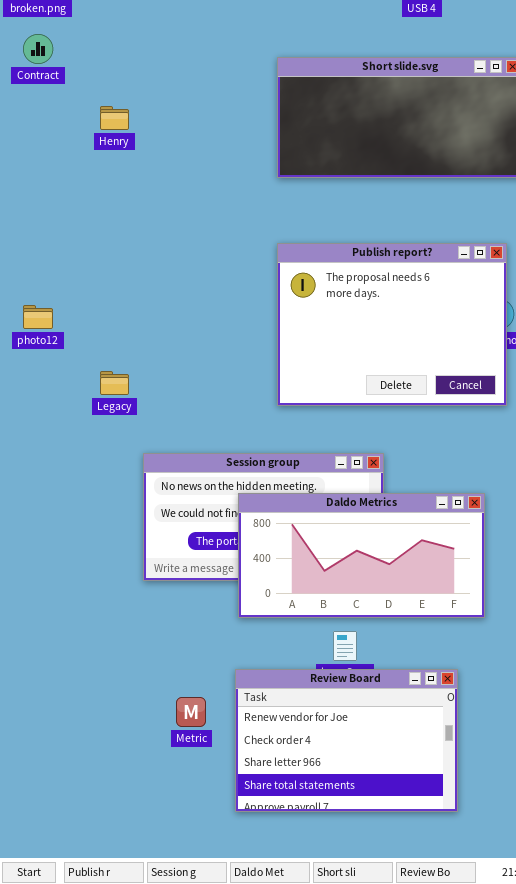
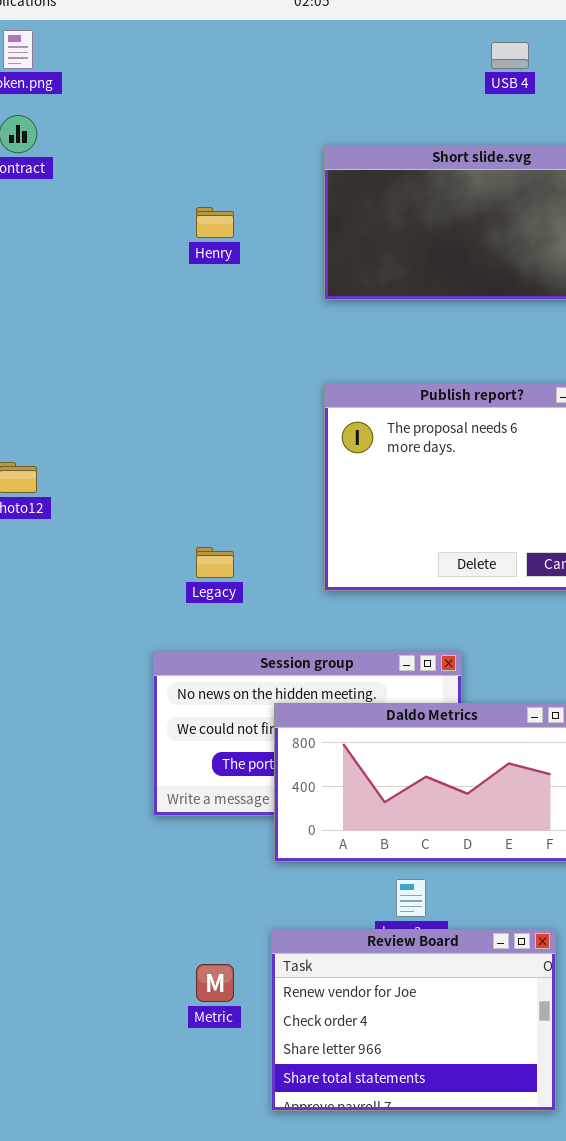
Henry: [100,106,129,130] -> [196,207,234,238], moved
Legacy: [100,371,129,395] -> [196,547,234,578], moved

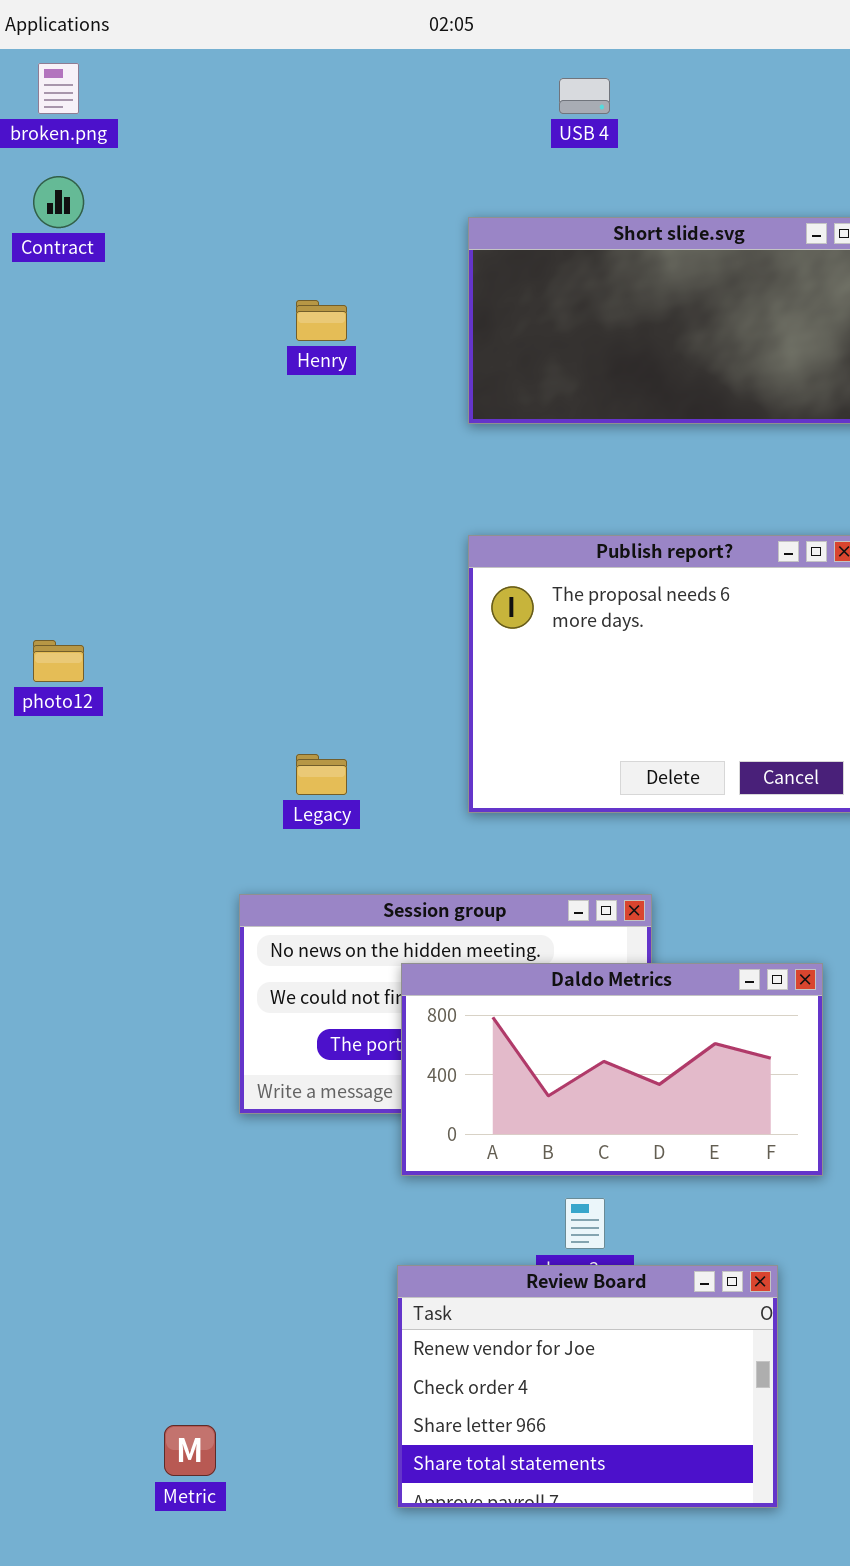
USB 4: [491,42,529,69] -> [559,78,610,114], moved
Metric: [196,964,234,1002] -> [164,1425,216,1476], moved

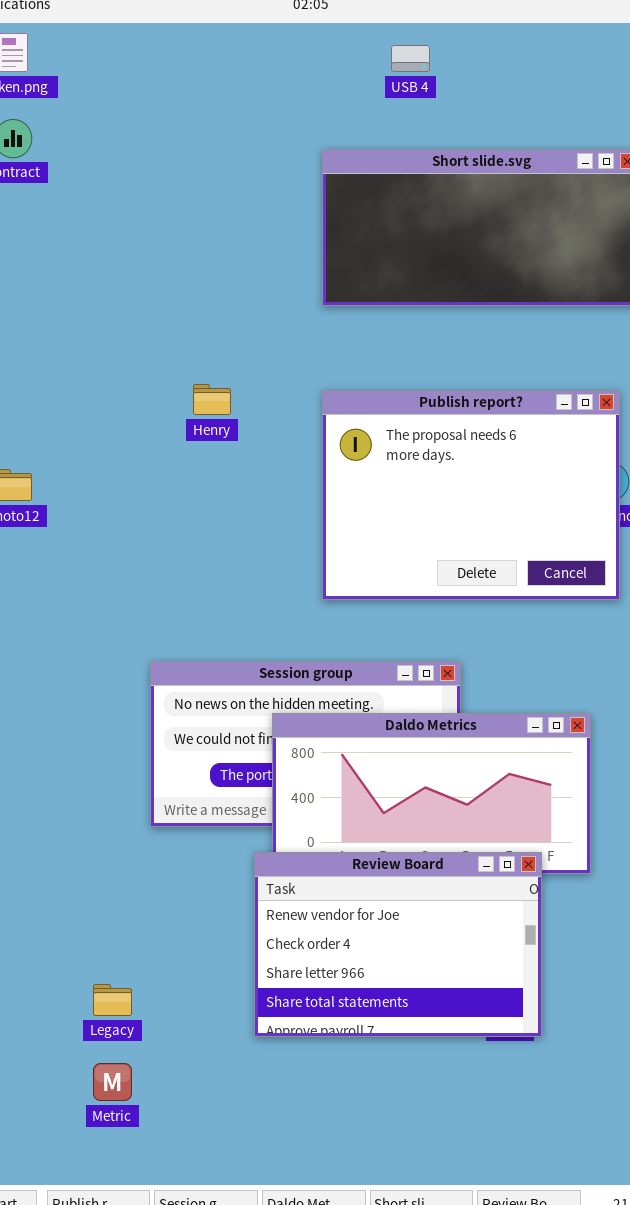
Henry: [296,300,347,341] -> [193,384,231,415], moved
Legacy: [296,754,347,795] -> [93,984,132,1016], moved
Review Board: [397,1265,778,1508] -> [254,852,542,1037], moved

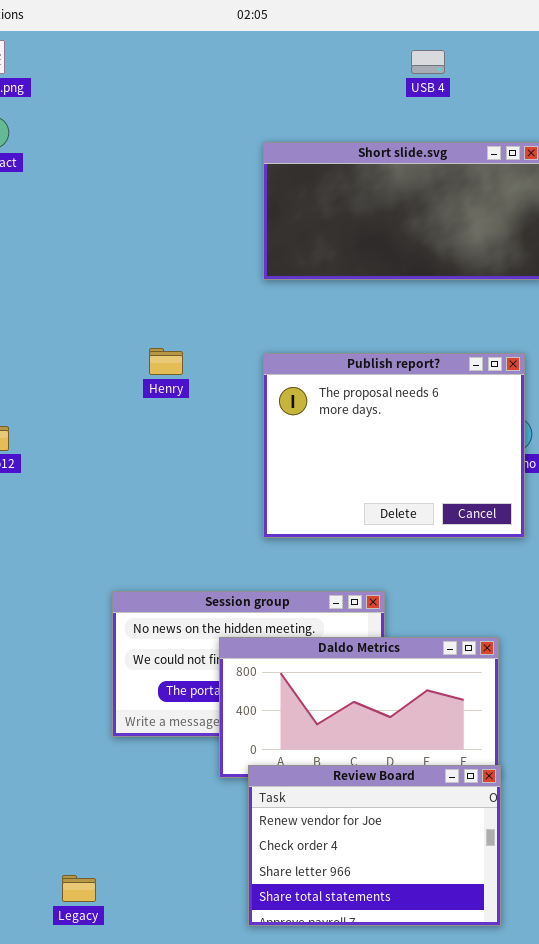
USB 4: [391,45,430,72] -> [411,50,445,74], moved
Review Board: [254,852,542,1037] -> [248,765,501,926], moved

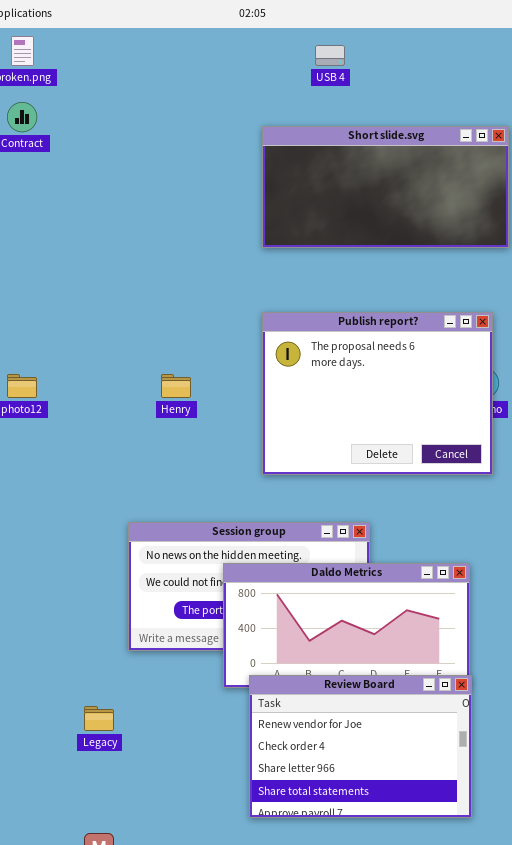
USB 4: [411,50,445,74] -> [315,45,345,66], moved
Henry: [149,348,183,375] -> [161,374,191,398], moved
Legacy: [62,875,96,902] -> [84,706,114,731], moved

